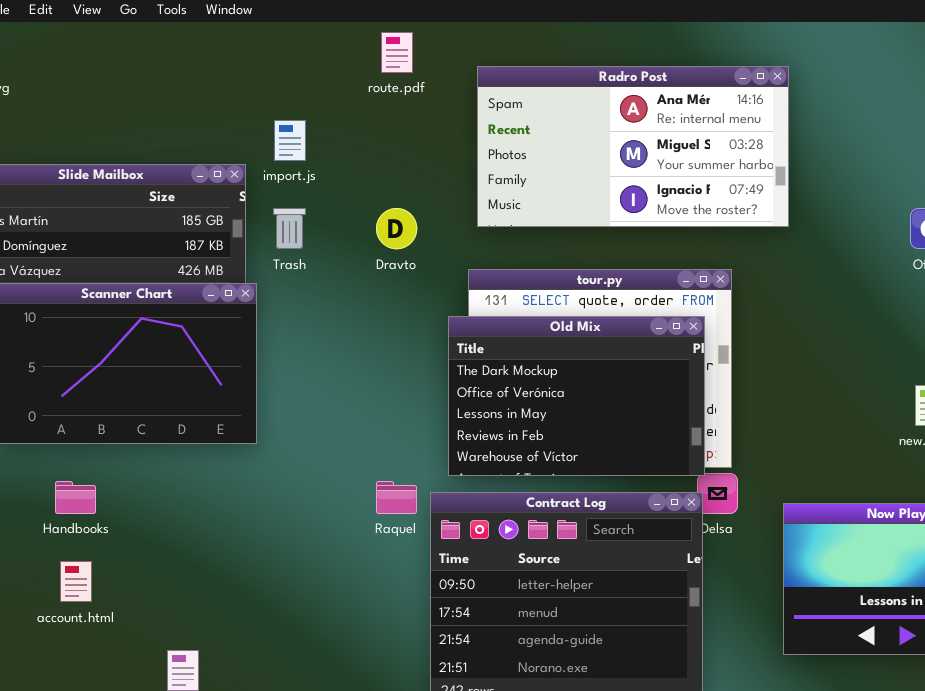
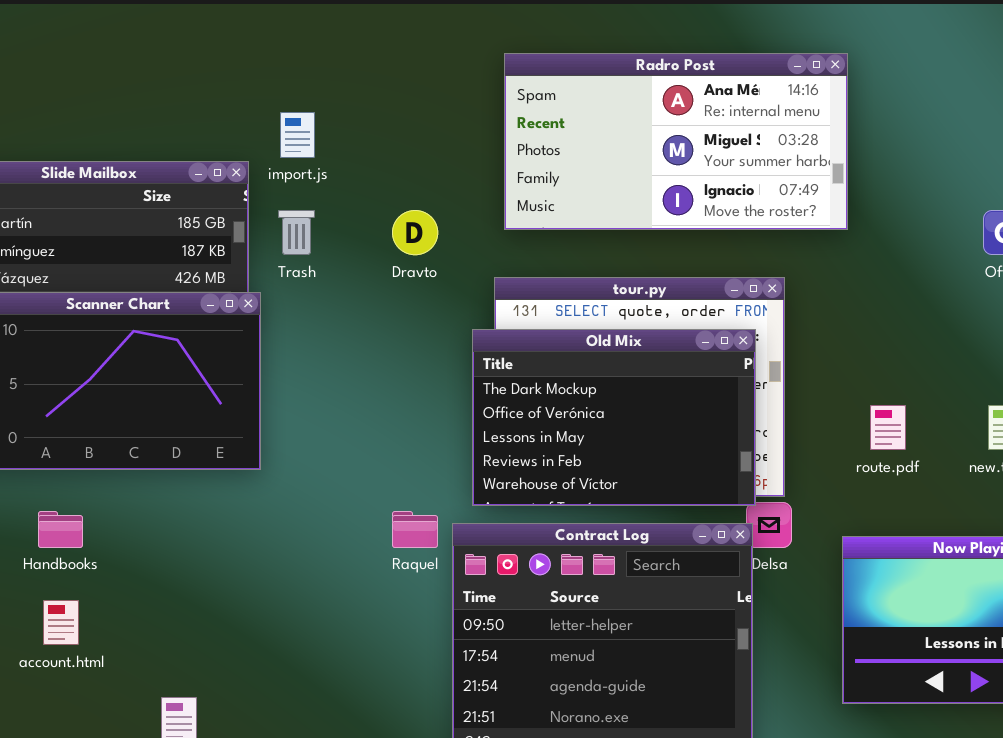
route.pdf: [381,32,413,73] -> [870,405,906,450], moved

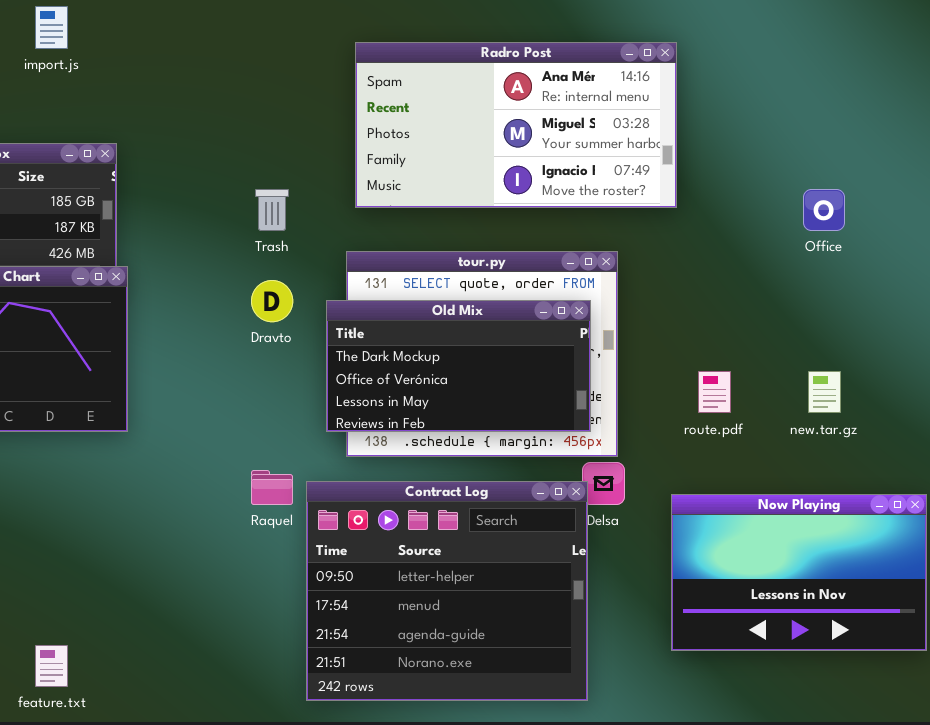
import.js: [280,112,315,158] -> [35,6,68,49], moved
Trash: [278,210,315,255] -> [255,189,289,231], moved
Dravto: [392,210,438,255] -> [251,280,293,322], moved
Old Mix: [472,329,756,506] -> [326,300,591,432], resized

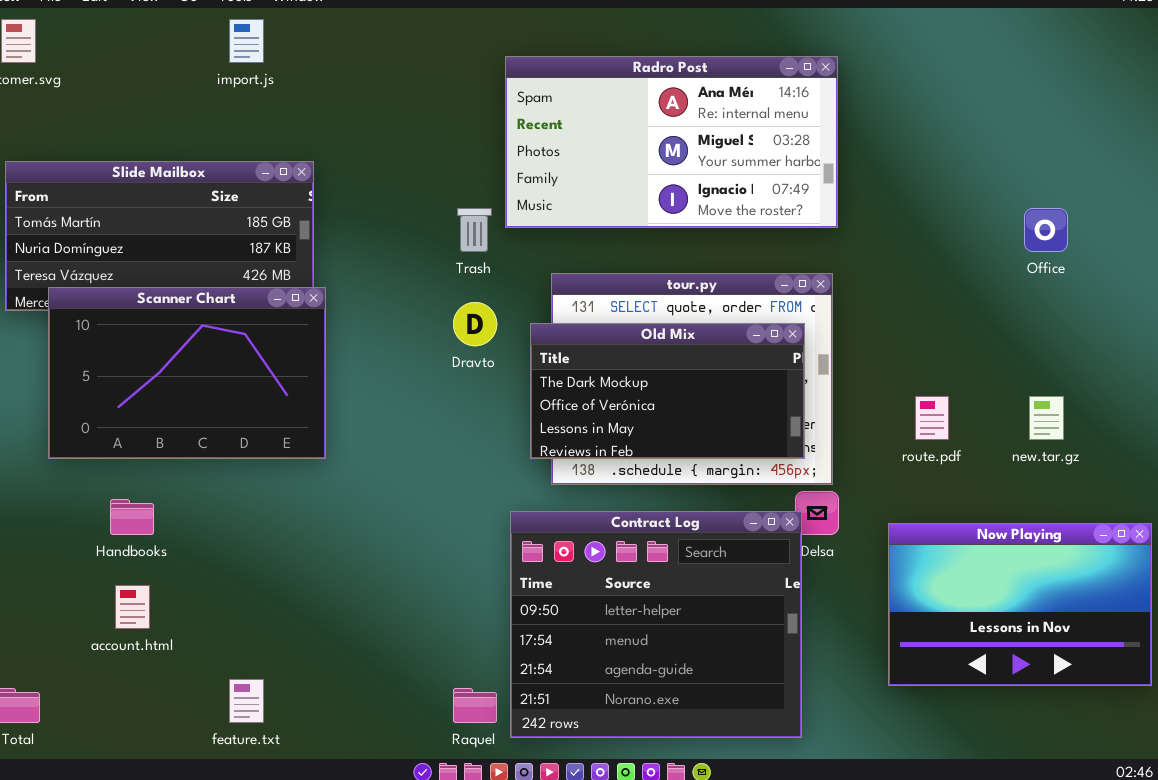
Radro Post: [355,42,677,208] -> [505,56,838,228], moved
Raquel: [251,470,293,505] -> [453,688,497,723], moved

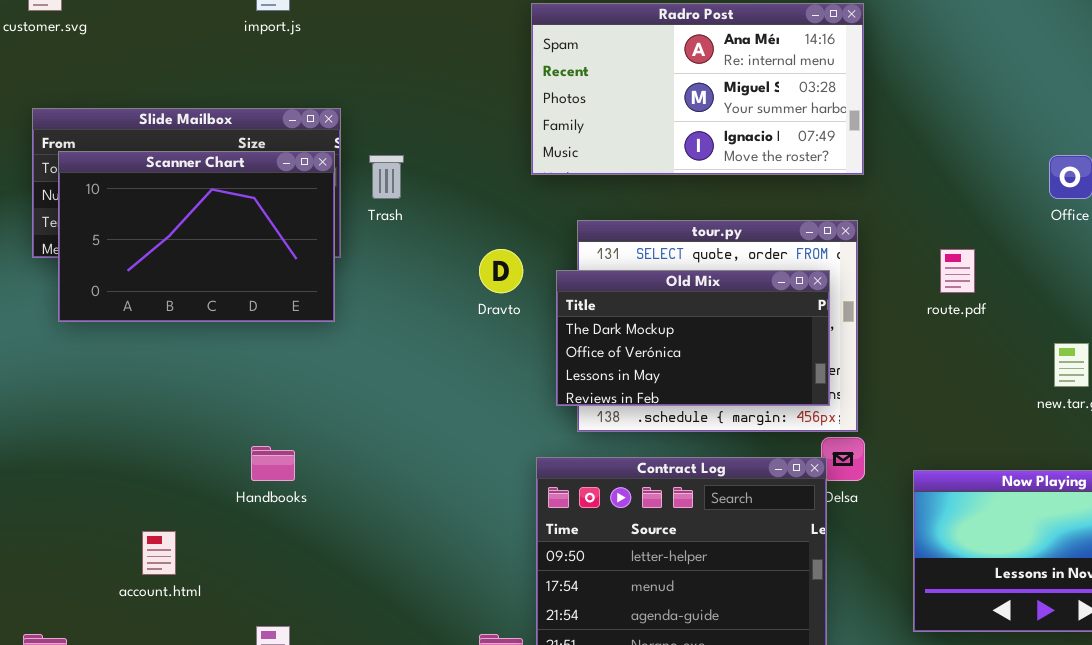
Trash: [457,208,492,252] -> [369,155,404,199], moved
Scanner Chart: [48,287,326,459] -> [58,151,335,322], moved
route.pdf: [915,396,949,440] -> [940,249,975,293], moved
Handbooks: [110,499,154,535] -> [251,446,295,481], moved

